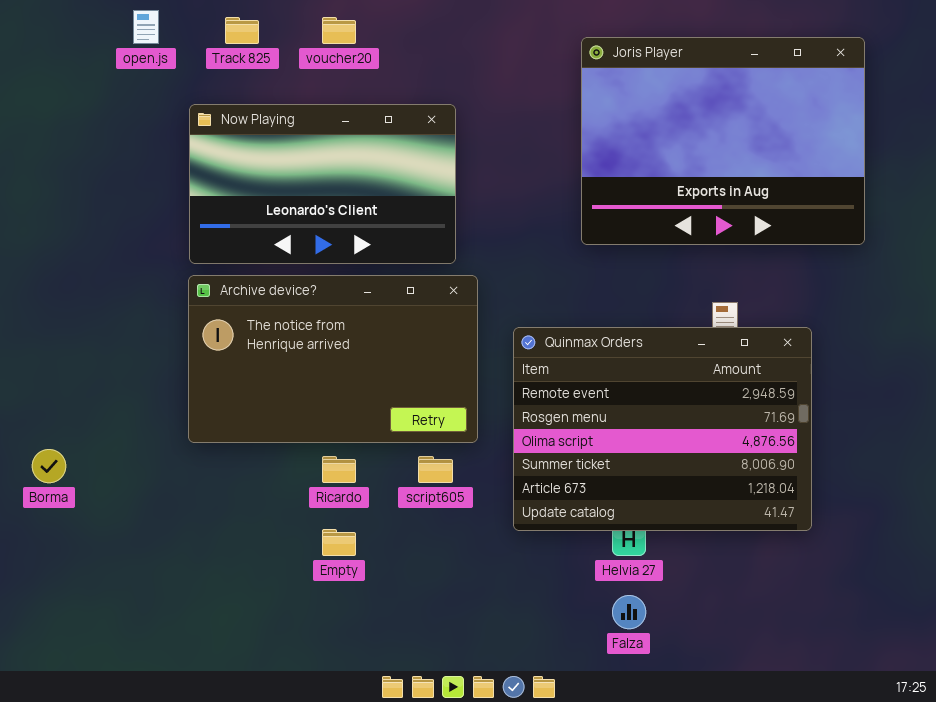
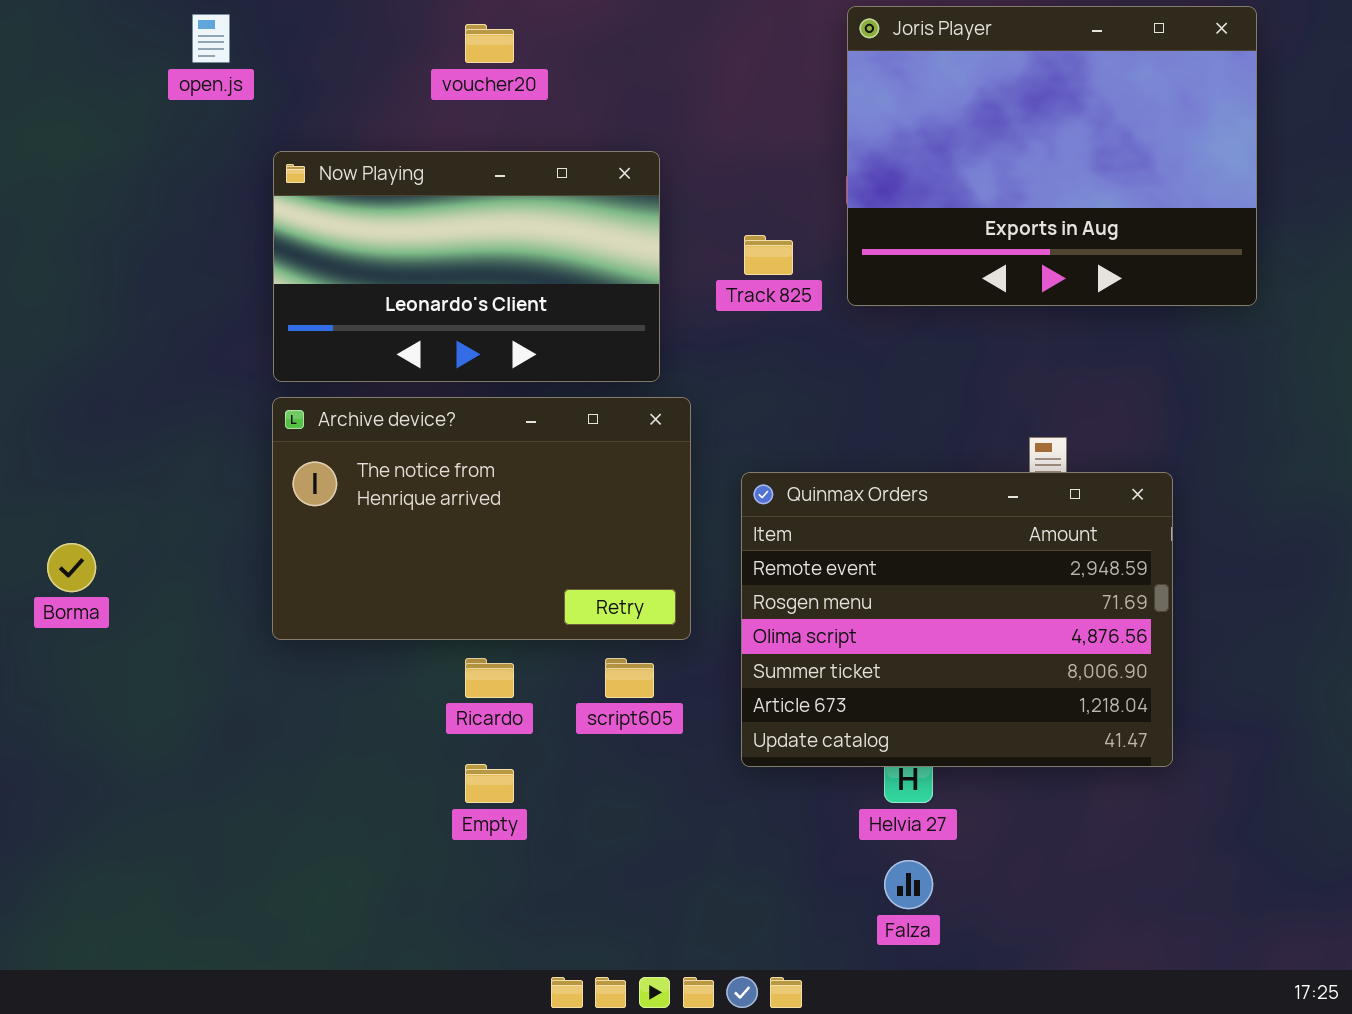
Track 825: [225,17,259,44] -> [744,235,793,275], moved
Joris Player: [581,37,865,245] -> [847,6,1257,306], moved
Borma: [32,449,66,483] -> [47,543,96,592], moved

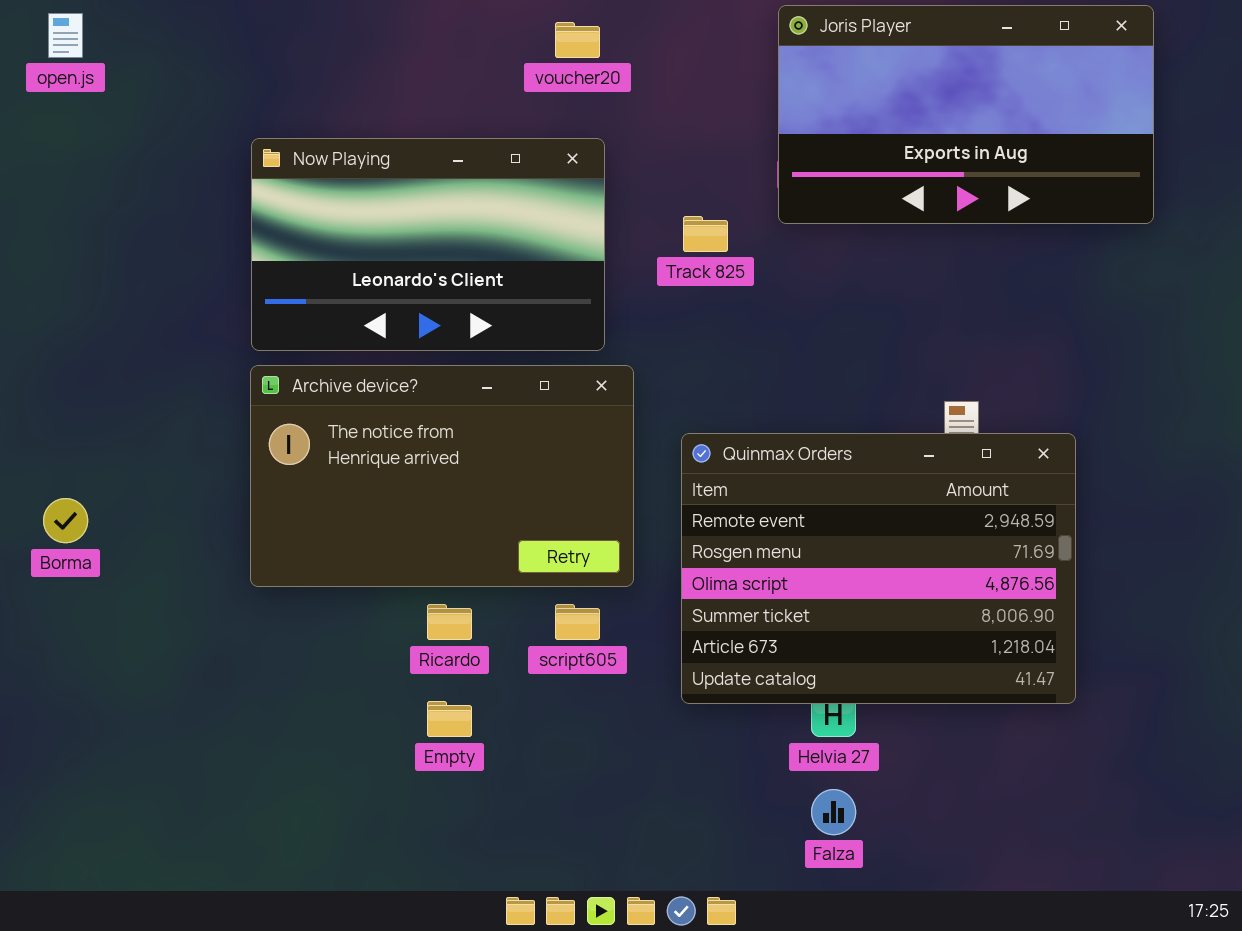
Joris Player: [847,6,1257,306] -> [778,5,1154,224], resized
open.js: [192,14,230,63] -> [48,13,83,58], moved
voucher20: [465,24,514,63] -> [555,22,600,58], moved

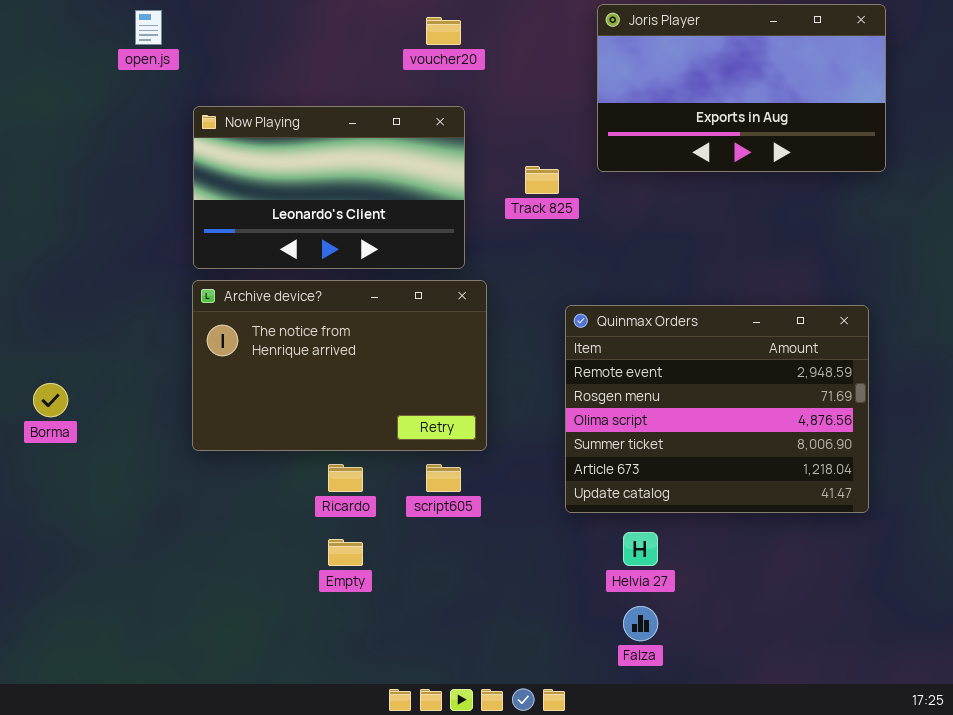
open.js: [48,13,83,58] -> [135,10,162,45], moved
Quinmax Orders: [681,433,1076,704] -> [565,305,869,513], moved

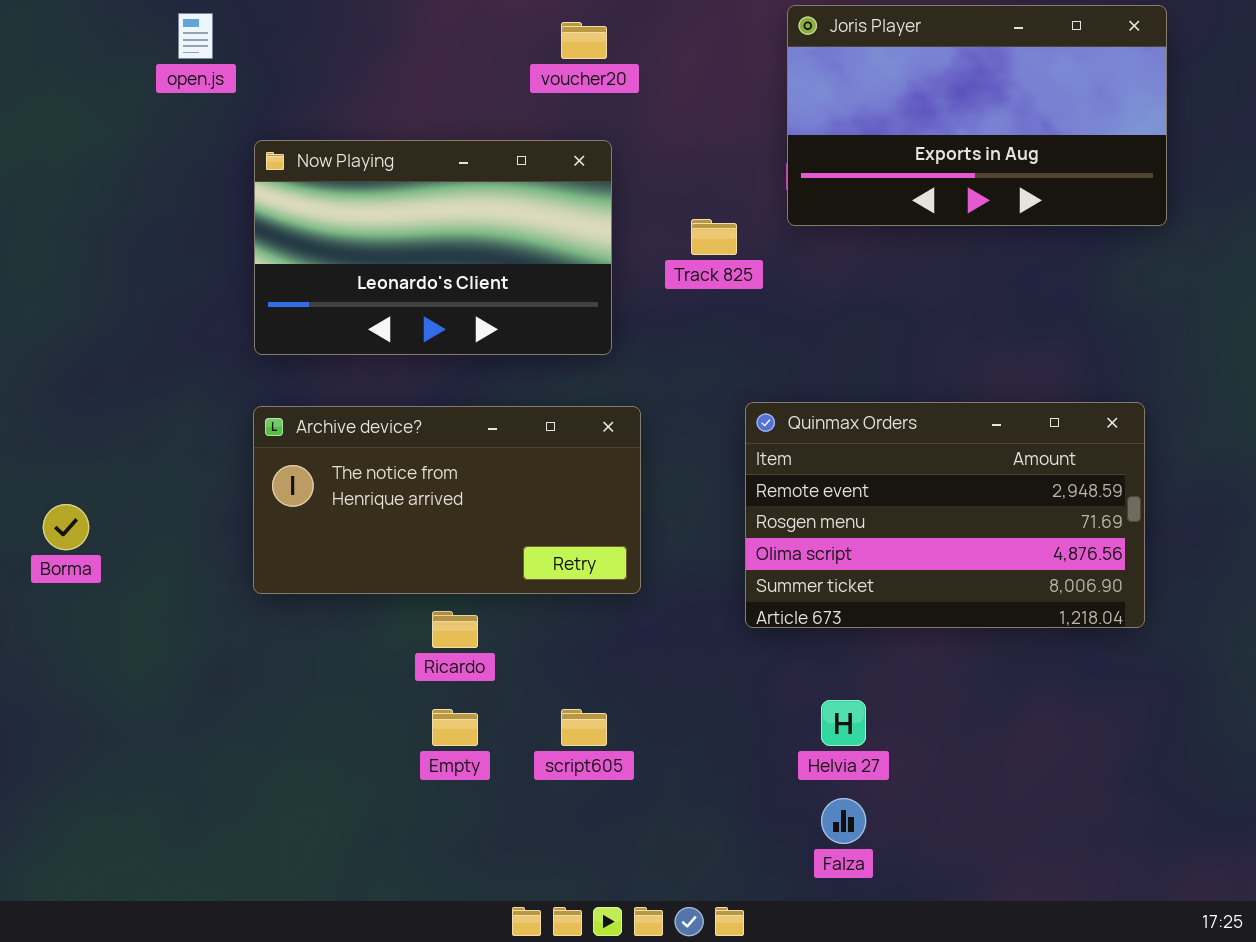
Archive device?: [192,280,487,451] -> [253,406,641,594], resized
Quinmax Orders: [565,305,869,513] -> [745,402,1145,628], resized
script605: [426,464,461,492] -> [561,709,607,746], moved

